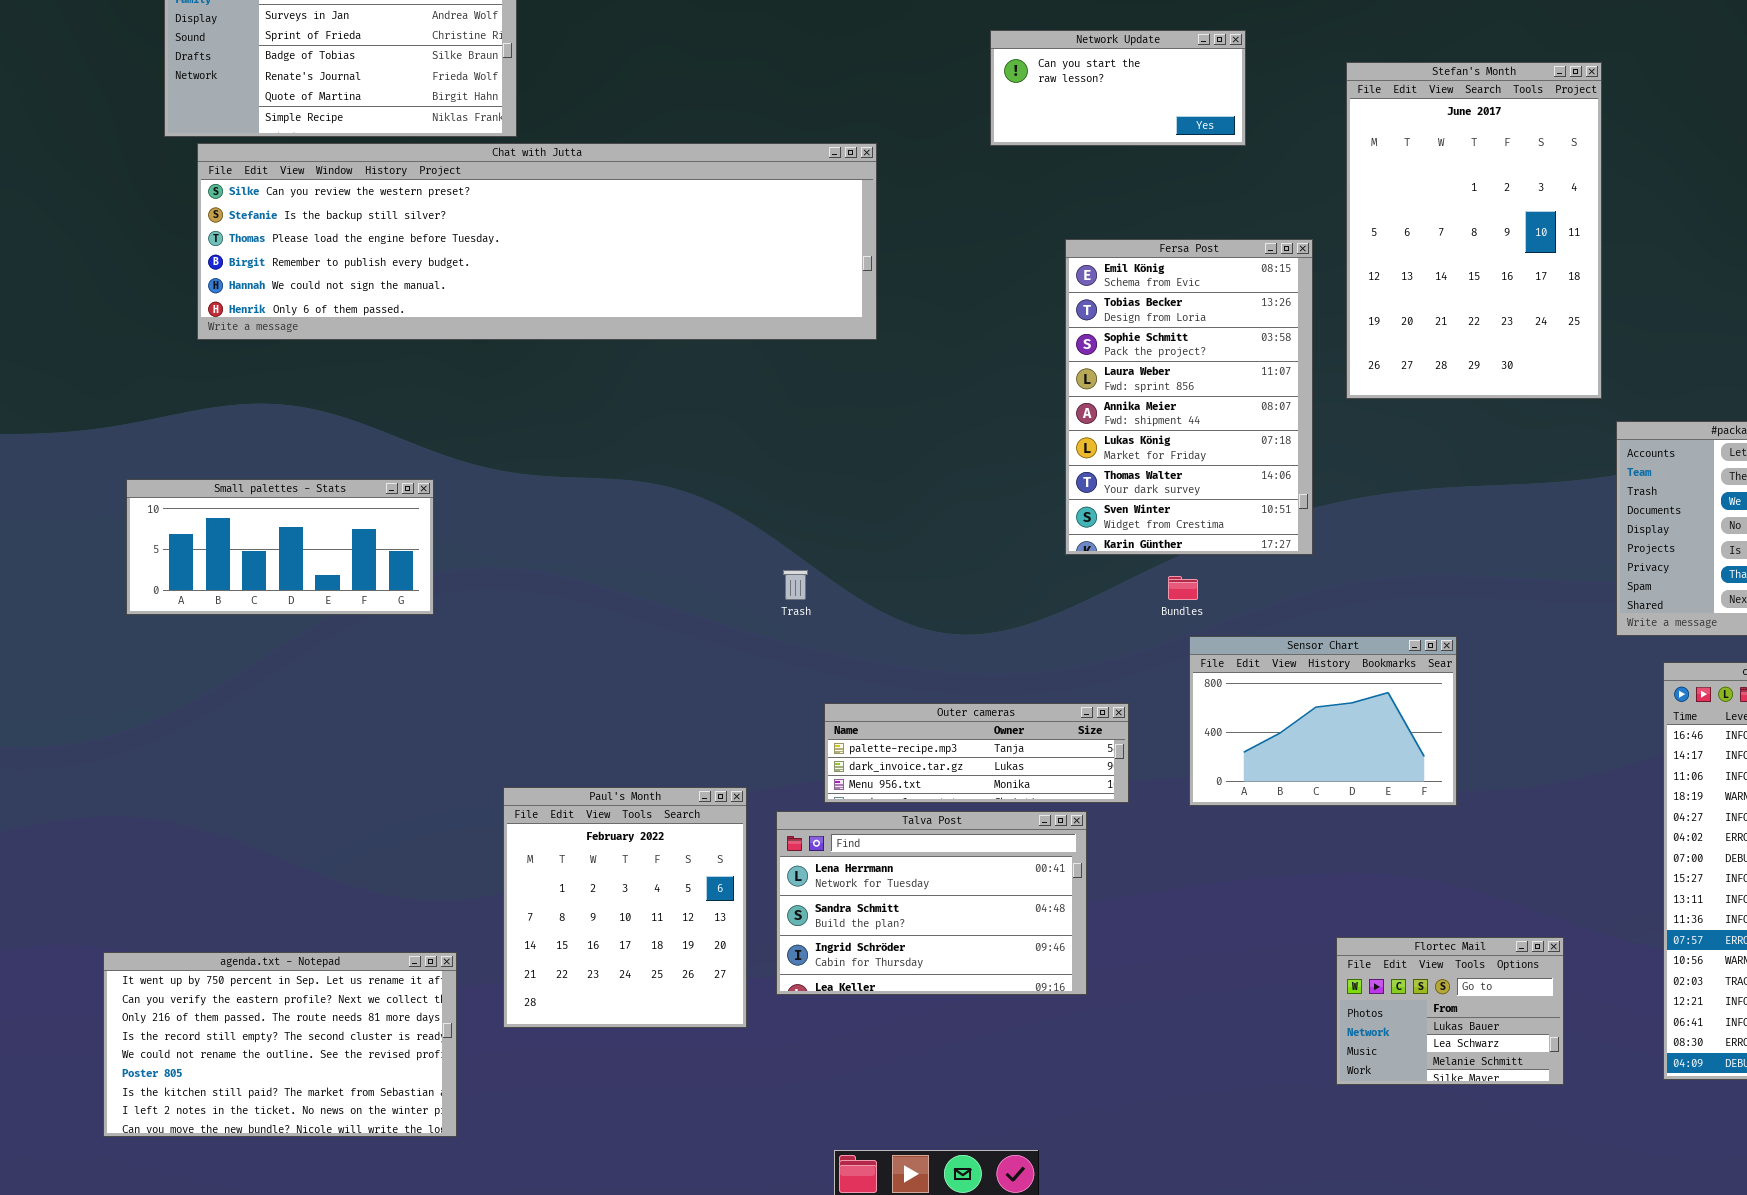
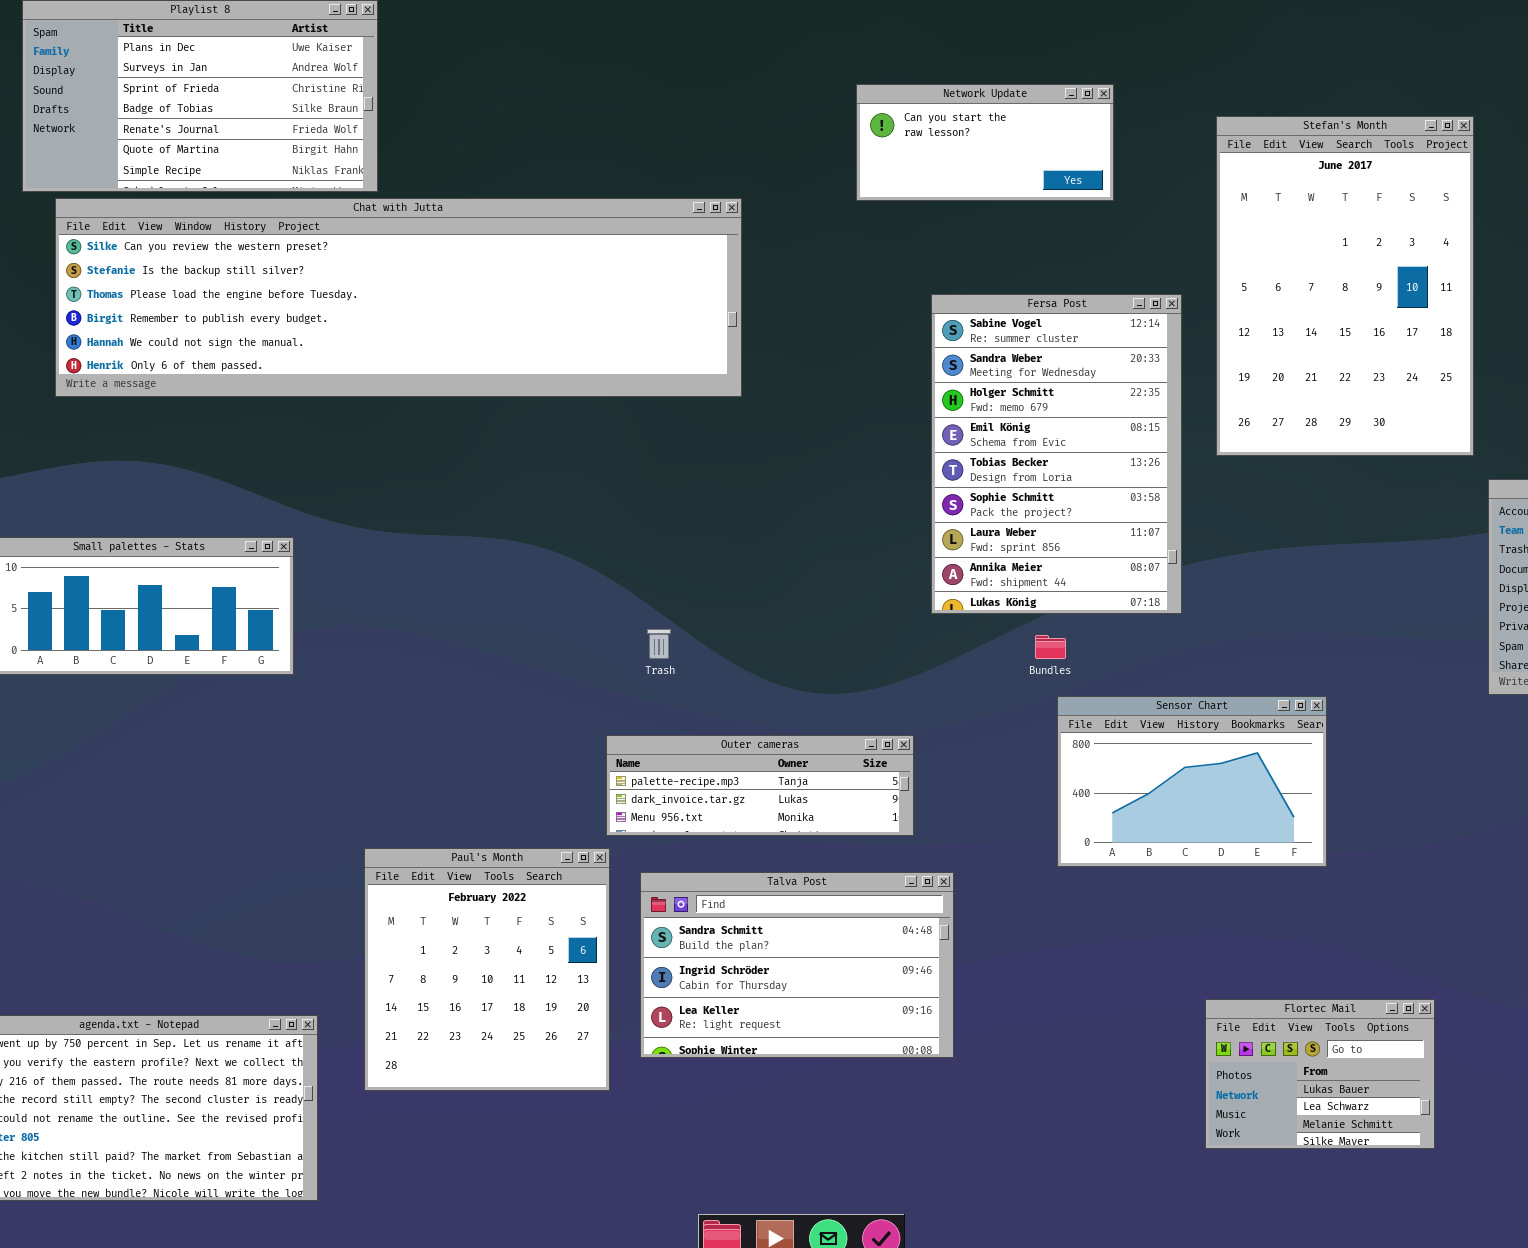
Fersa Post: [1065,239,1313,555] -> [931,294,1182,614], scrolled up 3 rows
Outer cameras: [824,703,1129,803] -> [606,735,914,836], moved
Talva Post: [776,811,1087,995] -> [640,872,954,1058], scrolled down 1 row

